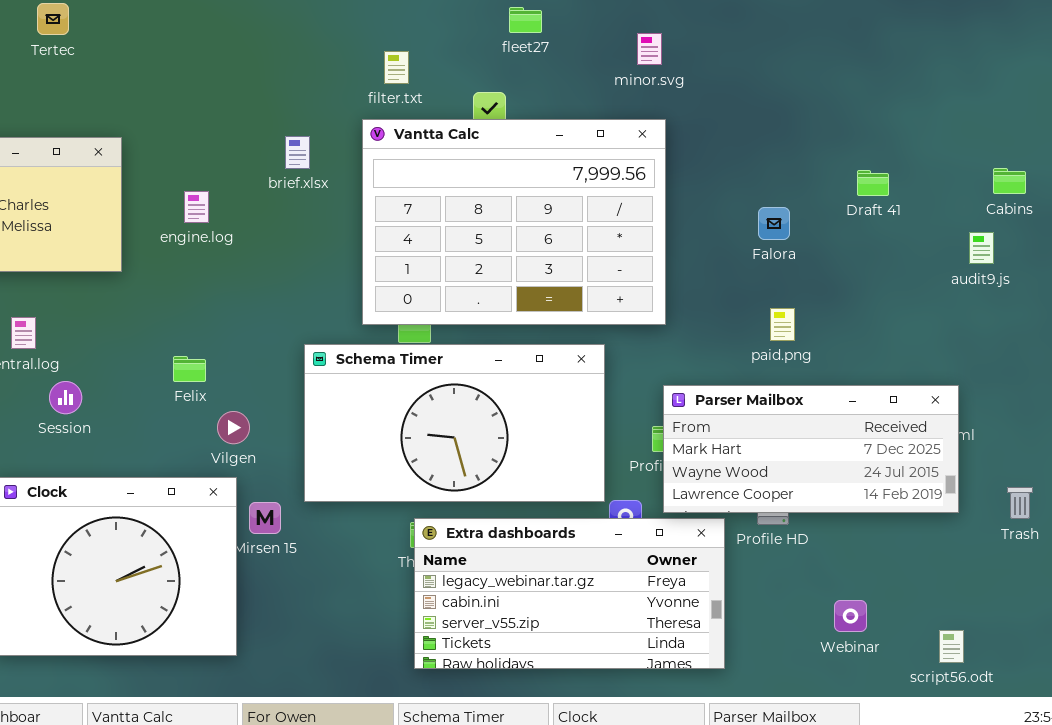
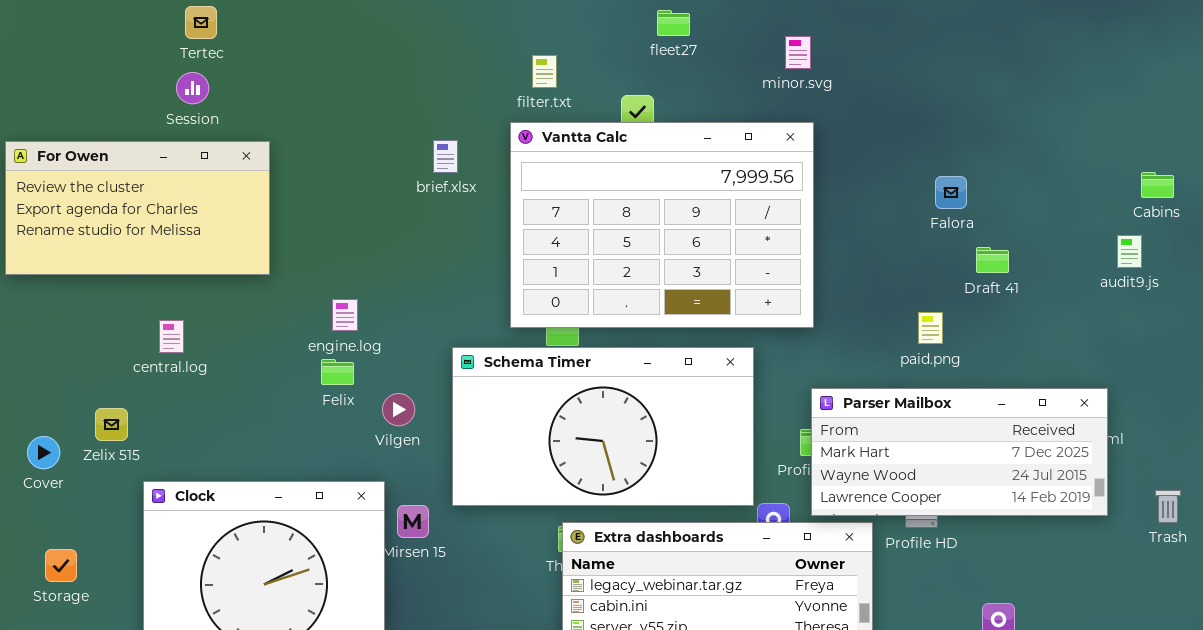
Draft 41: [857,170,889,196] -> [976,247,1009,273], moved
engine.log: [184,191,209,223] -> [332,299,358,331], moved
Falora: [758,207,790,240] -> [935,176,967,209], moved
Session: [49,381,82,414] -> [176,72,209,104], moved
Vilgen: [217,411,250,444] -> [382,393,415,426], moved

